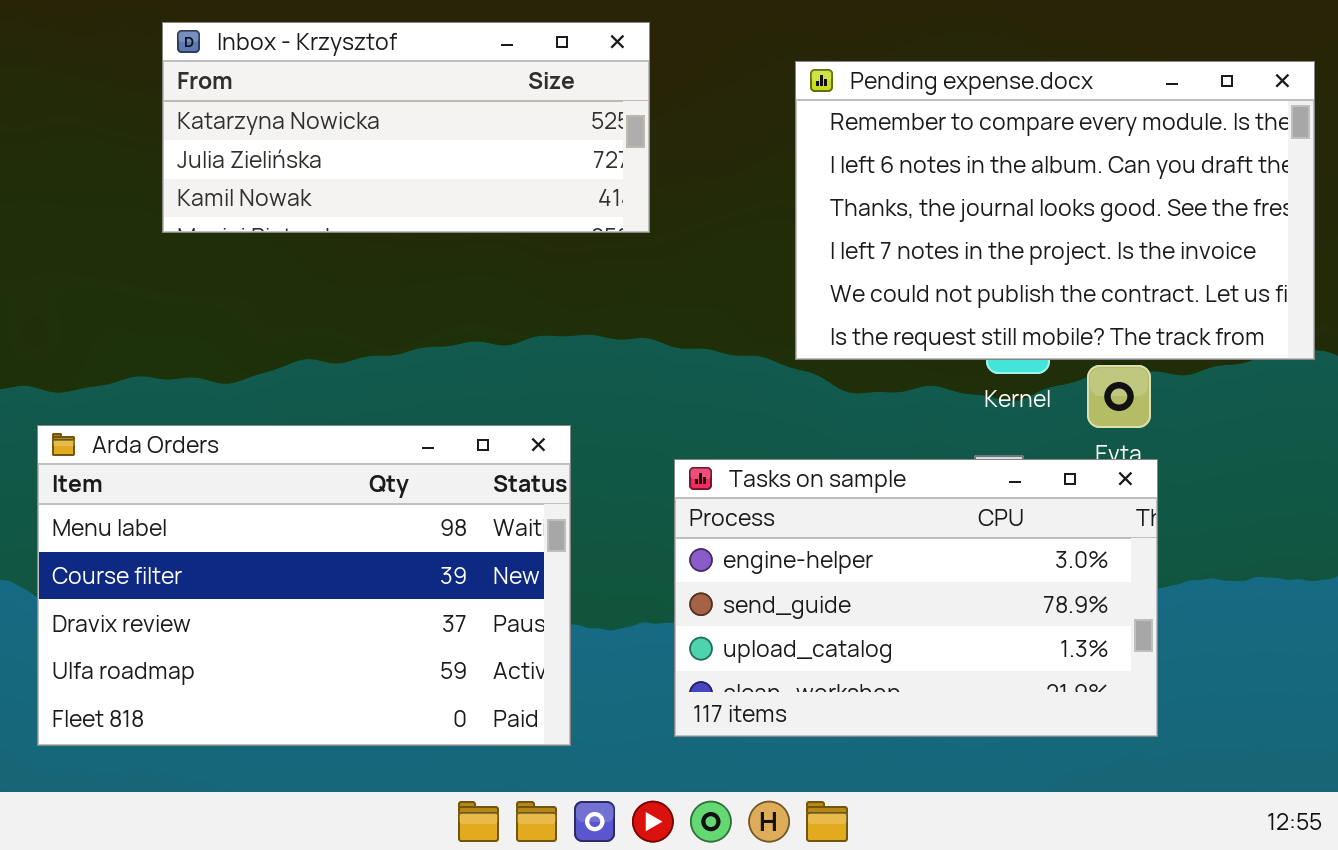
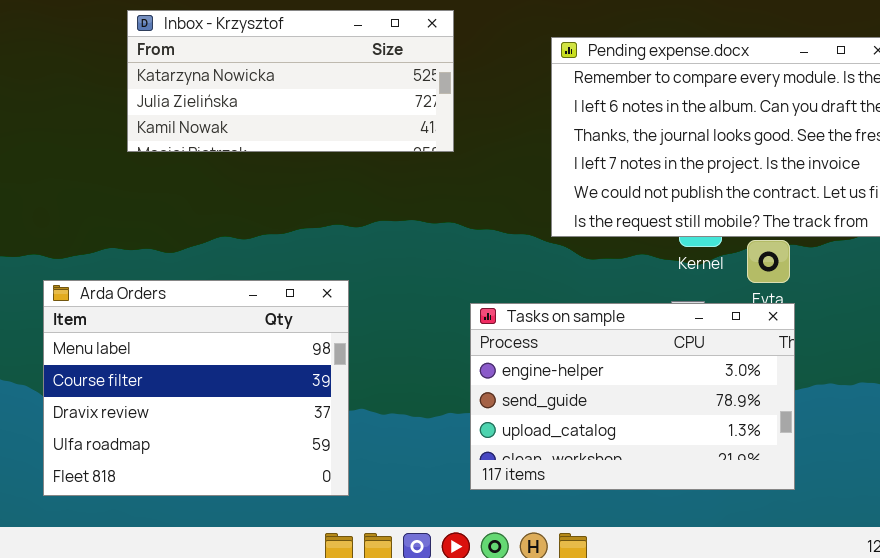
Arda Orders: [37,425,571,746] -> [43,280,349,496], resized

